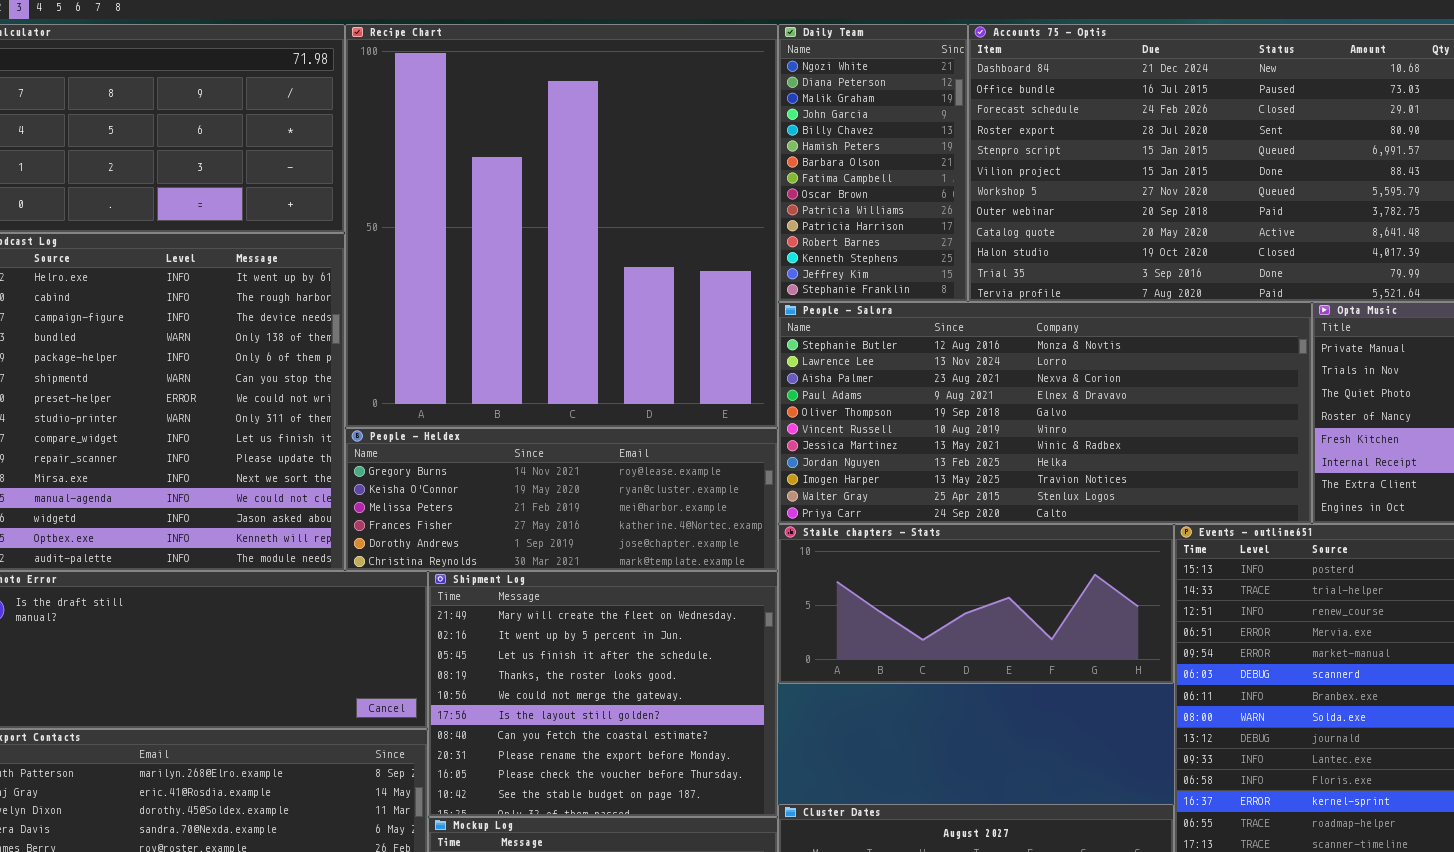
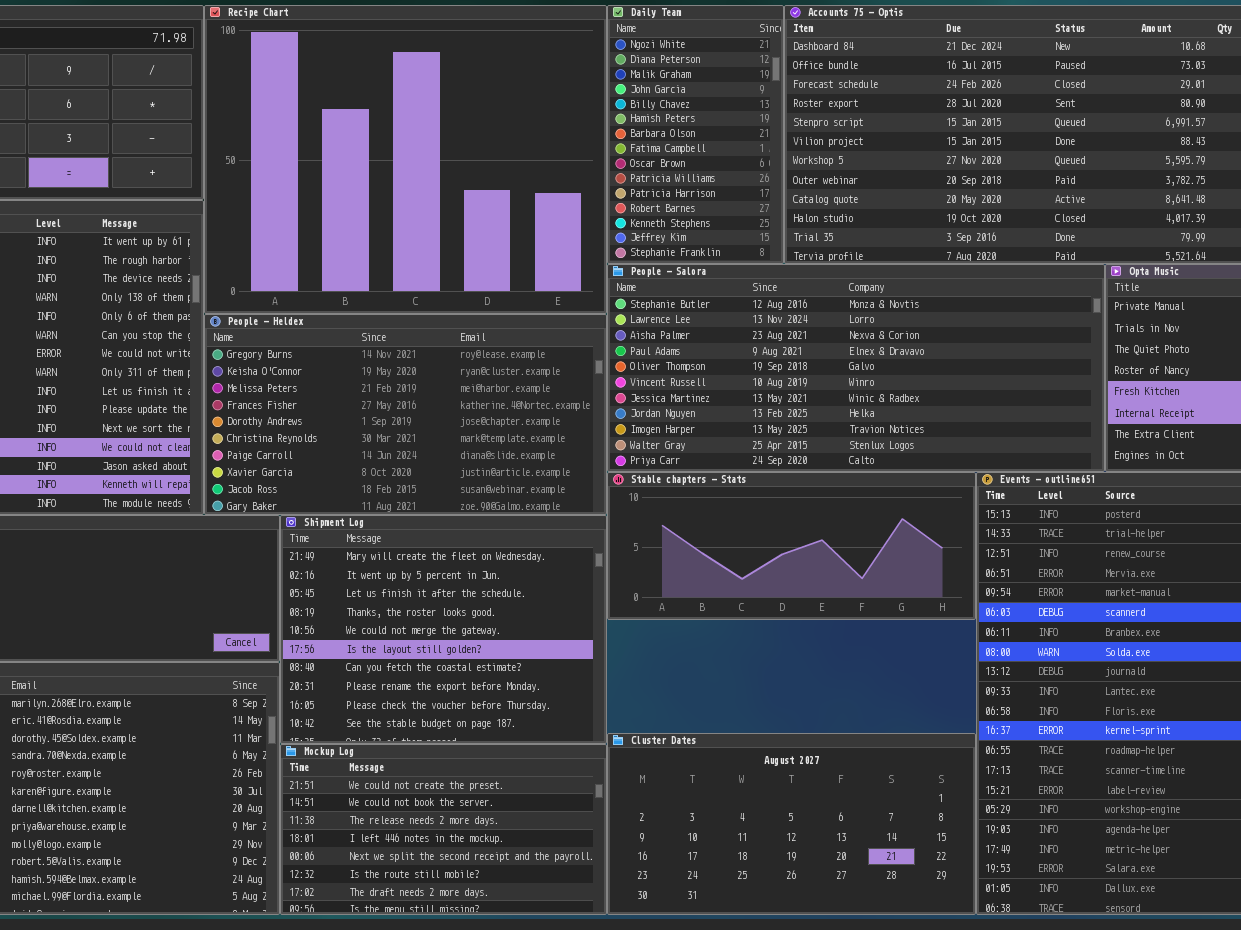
Recipe Chart: [345,24,778,428] -> [204,5,607,314], resized
People - Heldex: [345,428,778,571] -> [204,314,607,515], resized

